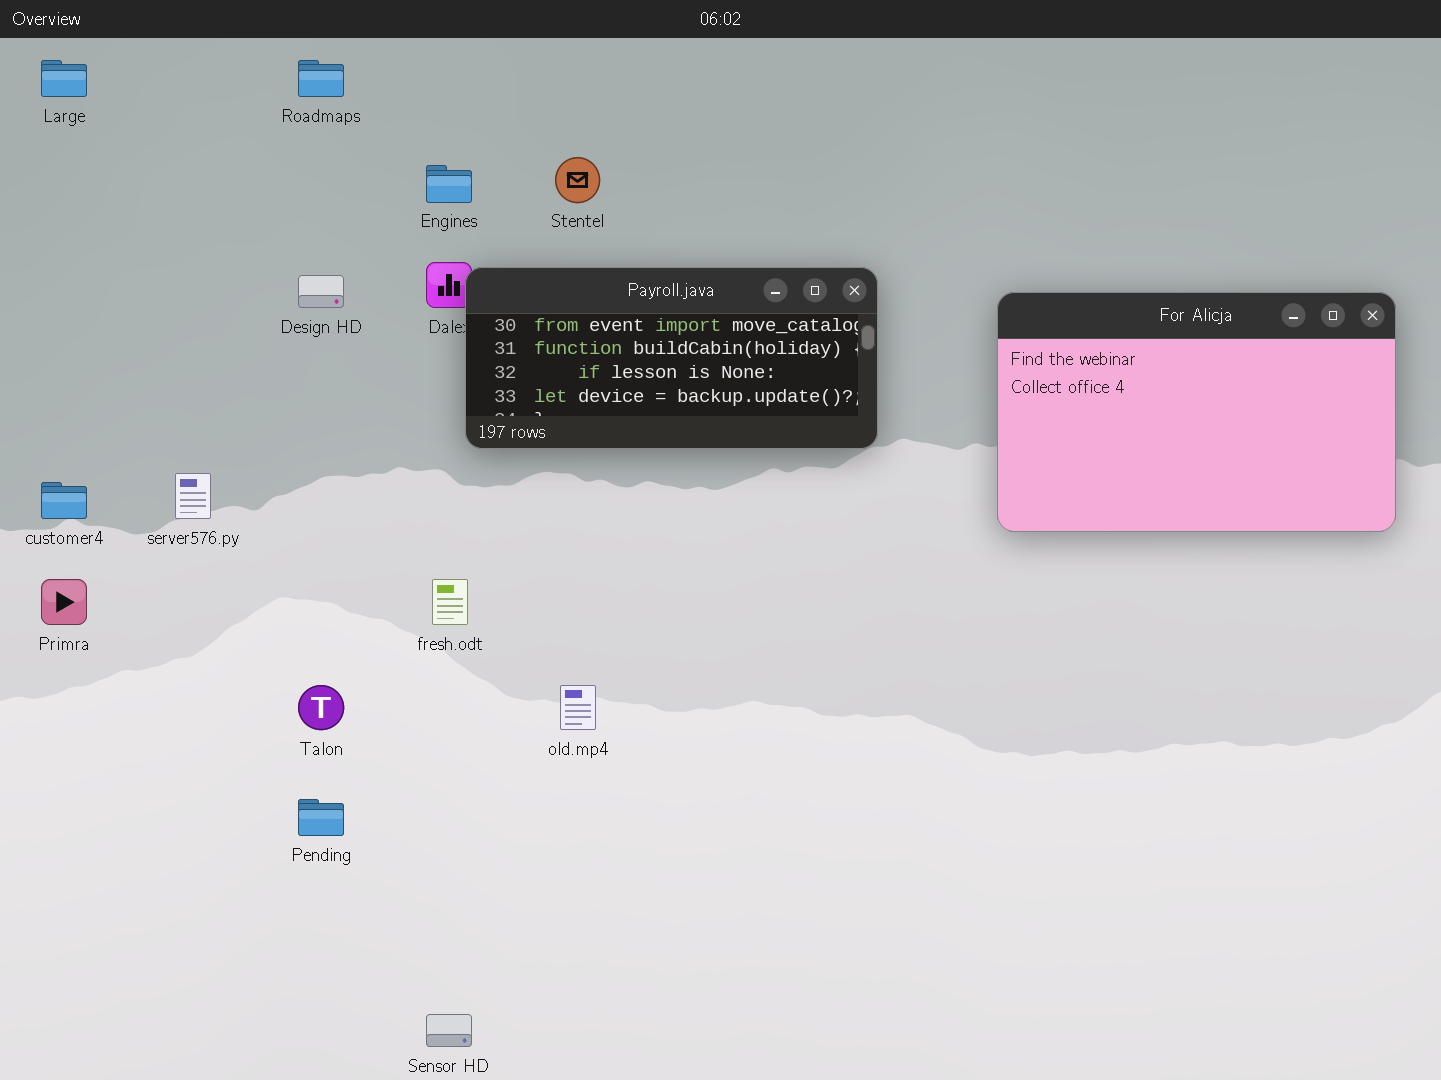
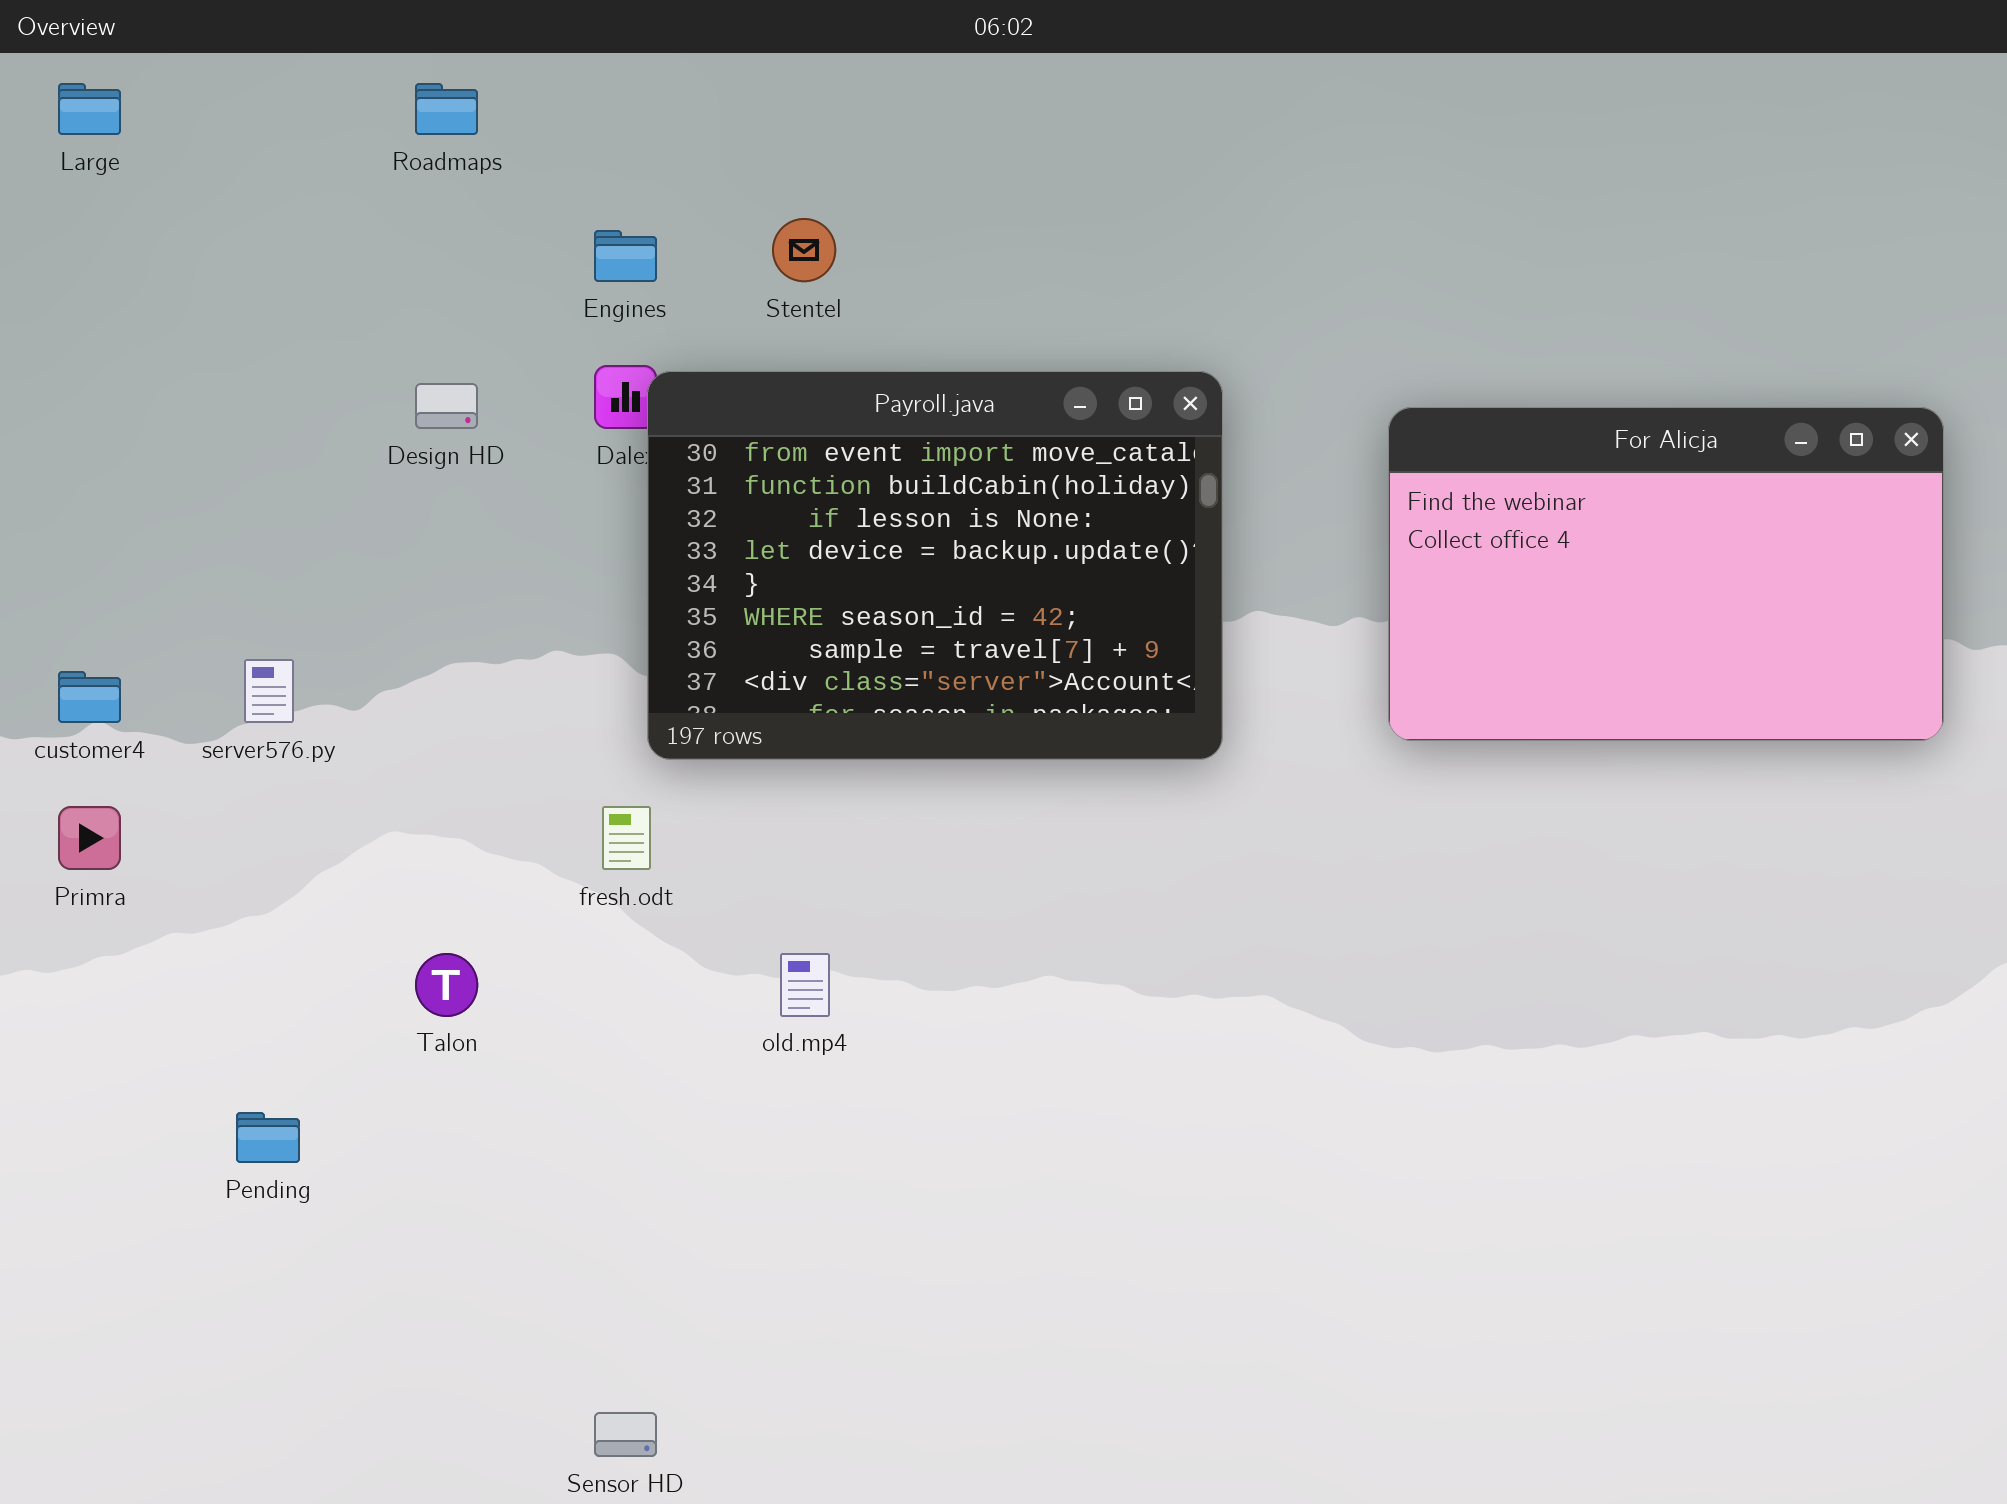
Payroll.java: [465,267,878,449] -> [647,371,1223,760], resized
Pending: [298,799,344,836] -> [236,1112,300,1163], moved

